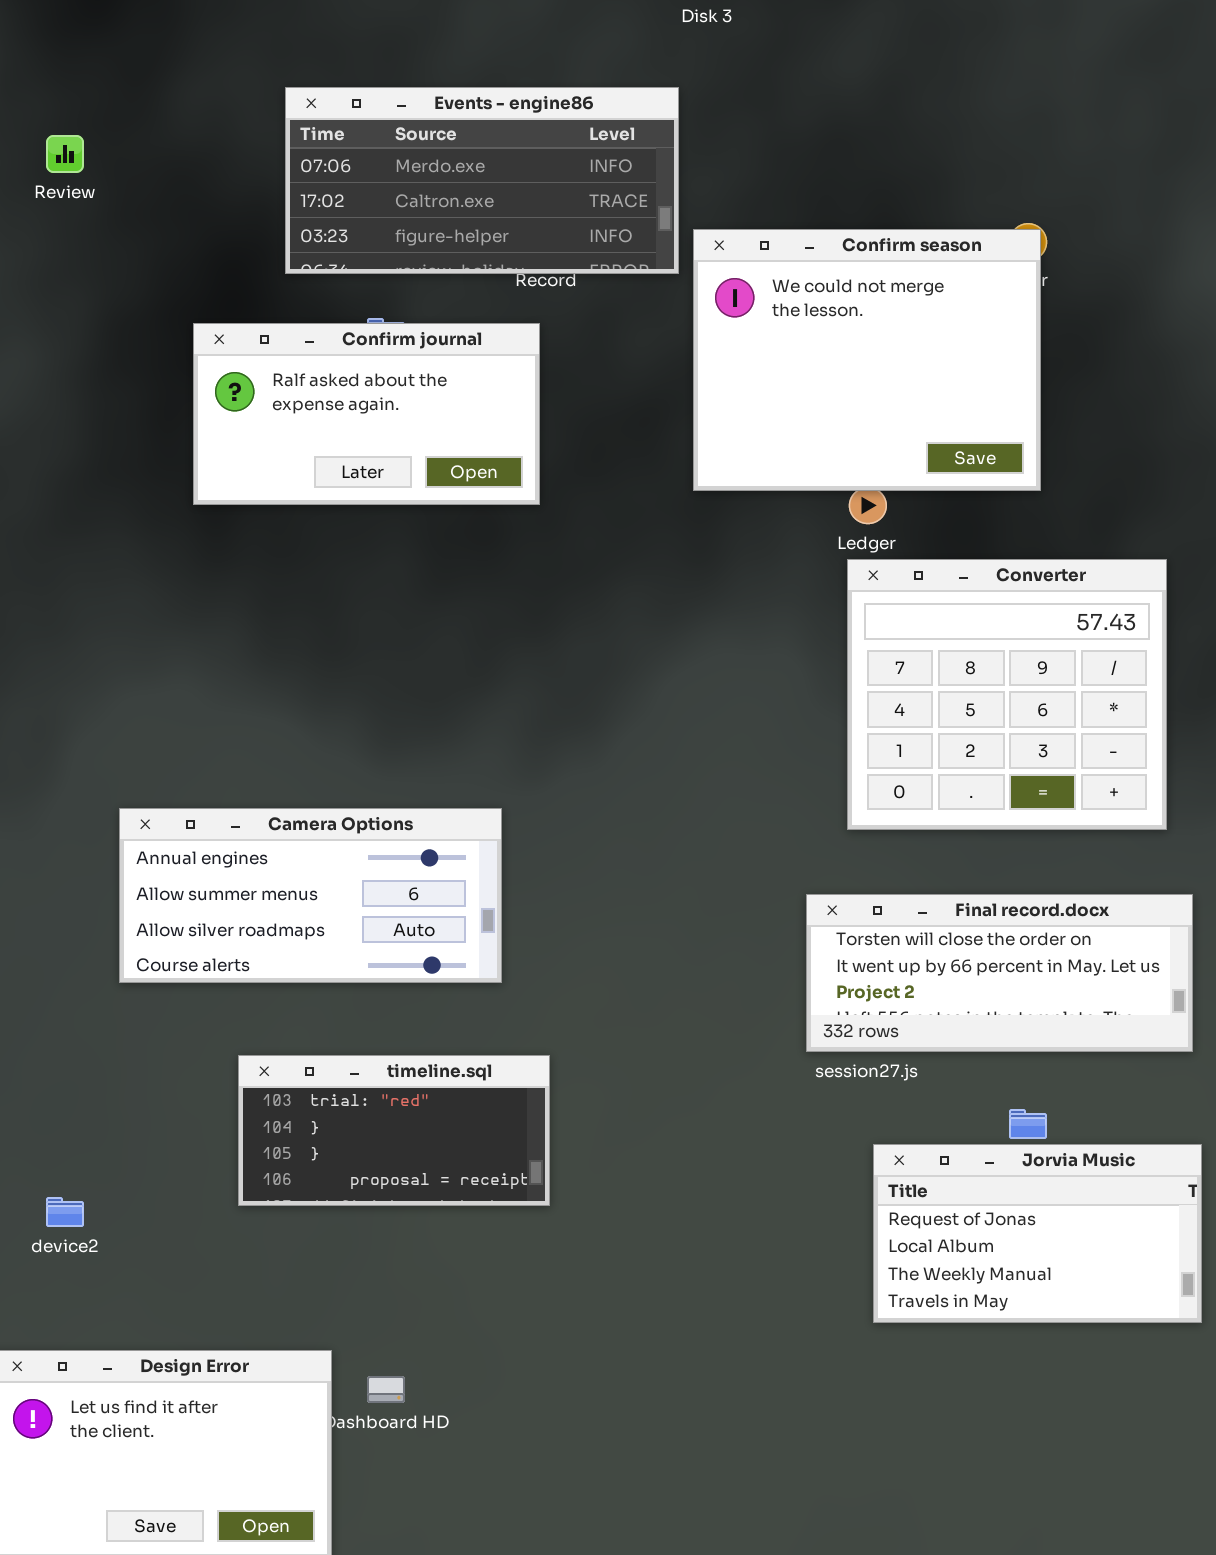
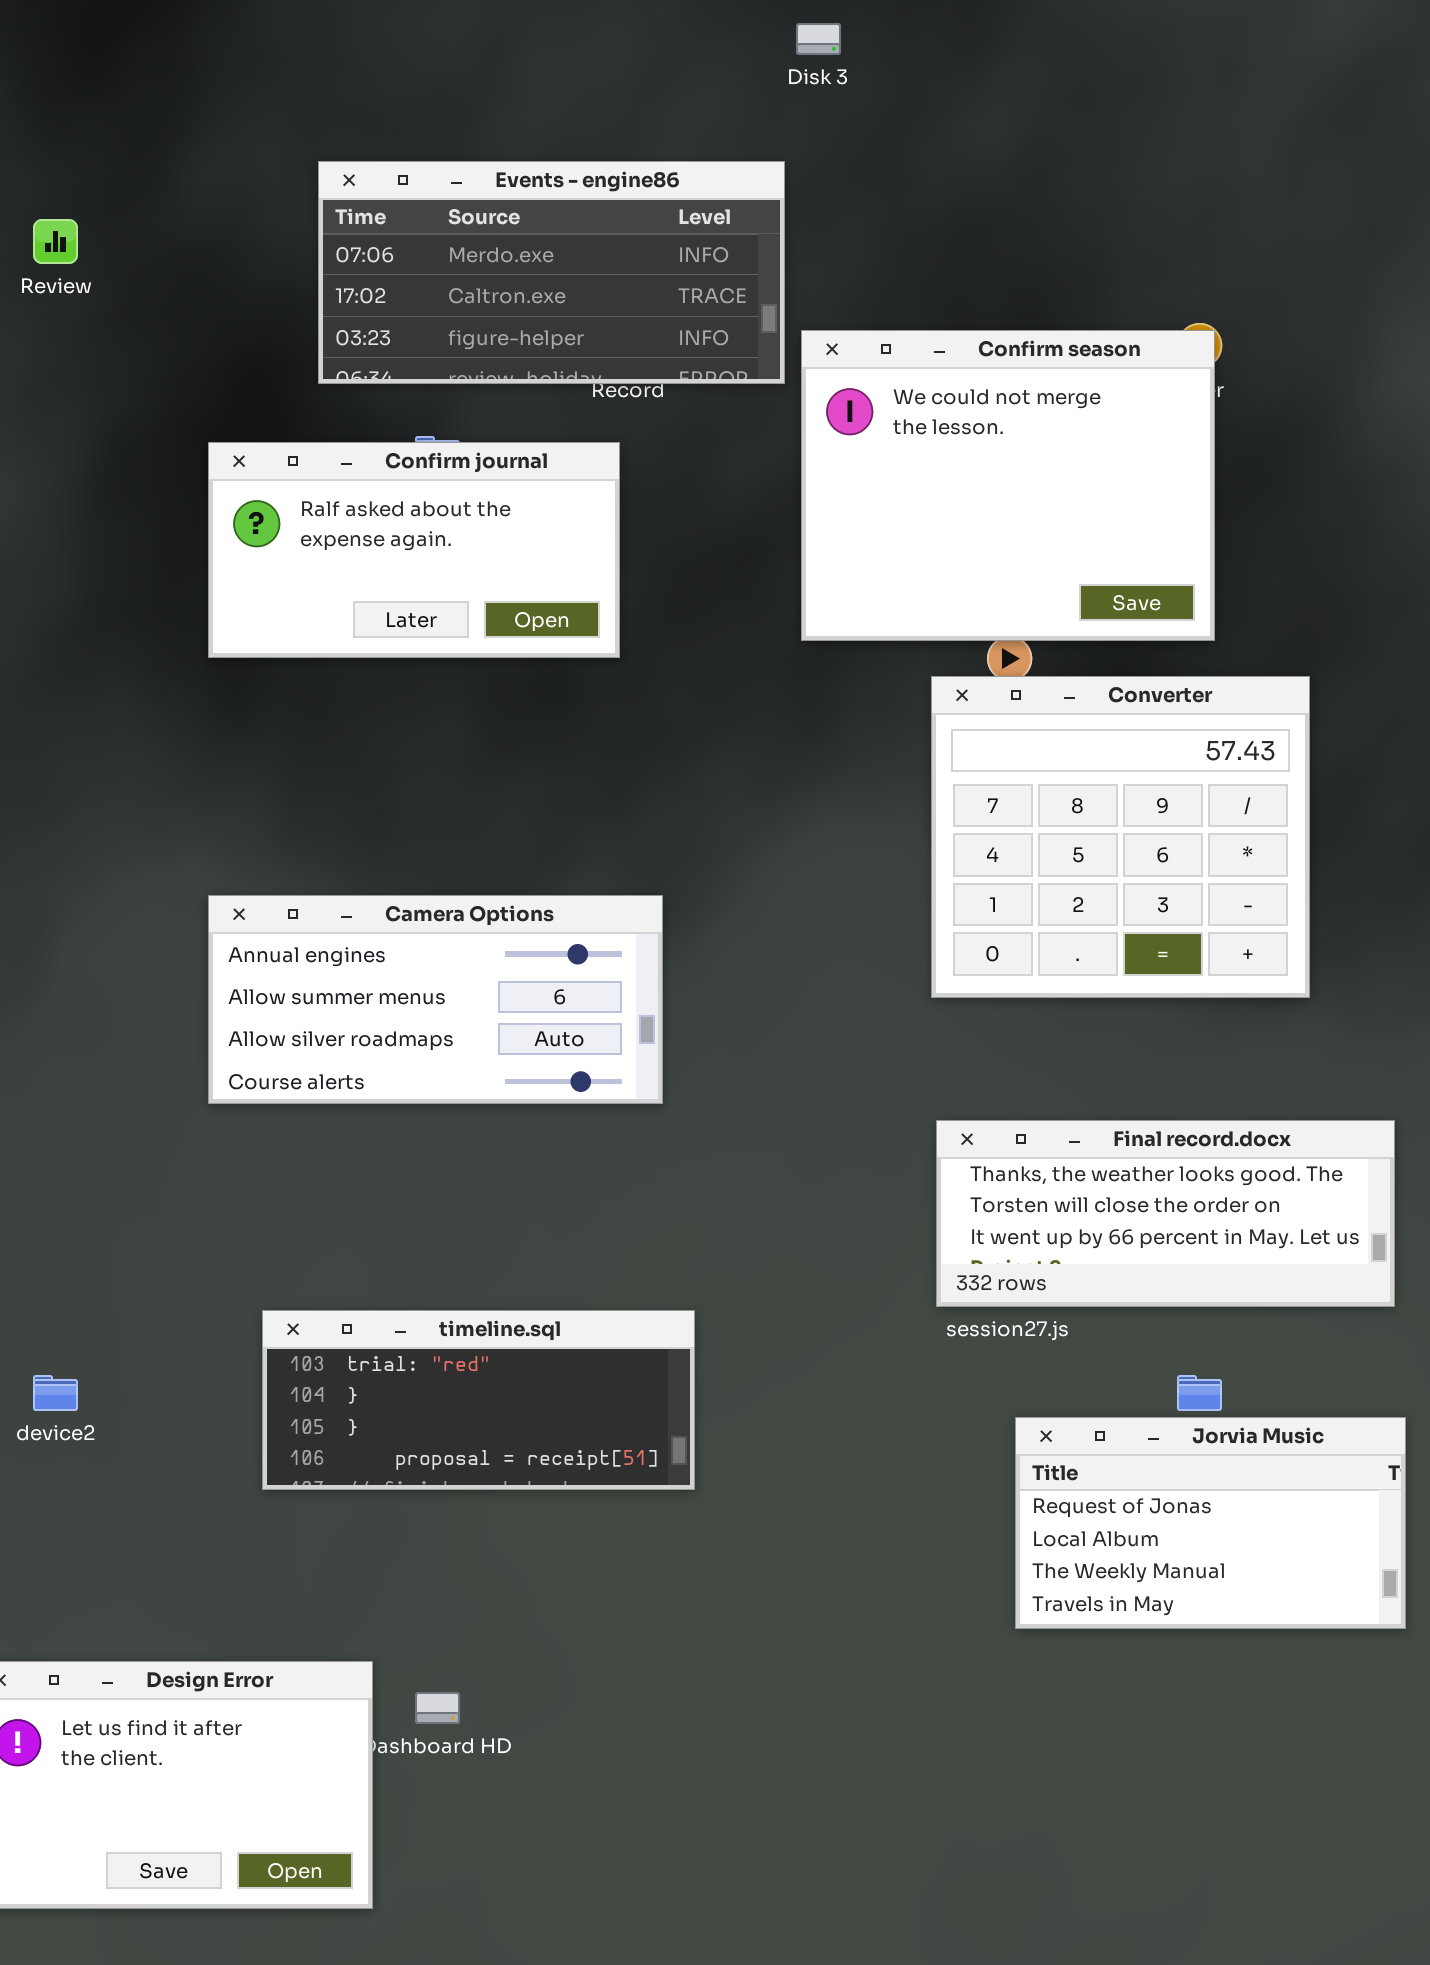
Converter: [847,559,1167,830] -> [931,676,1310,998], moved
Camera Options: [119,808,502,983] -> [208,895,663,1104], moved
Final record.docx: [806,894,1193,1052] -> [936,1120,1395,1307], scrolled up 1 row
timeline.sql: [238,1055,550,1206] -> [262,1310,695,1490], resized
device2: [46,1197,84,1227] -> [33,1375,78,1411], moved

